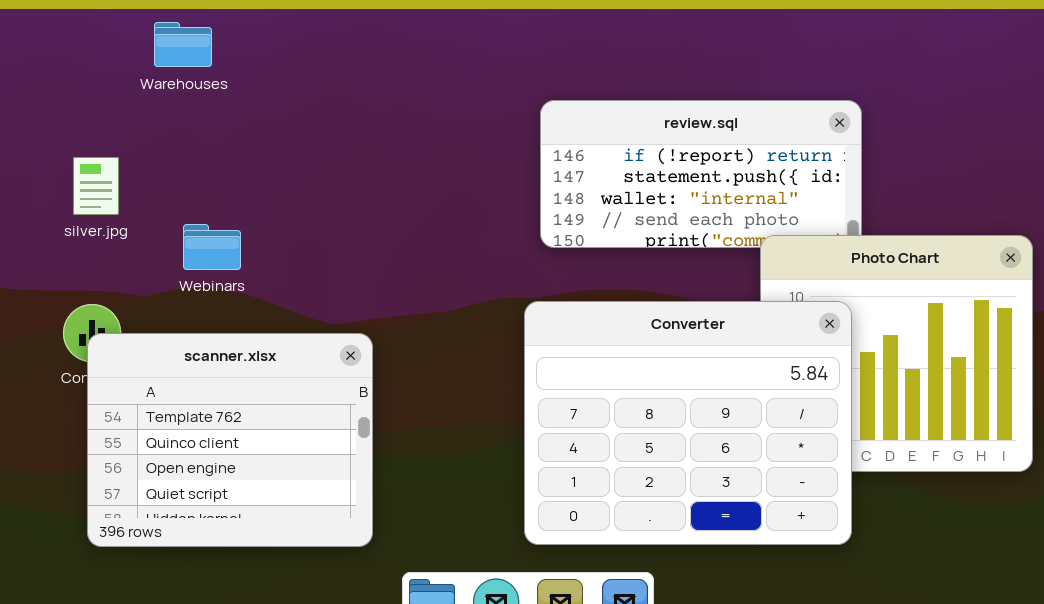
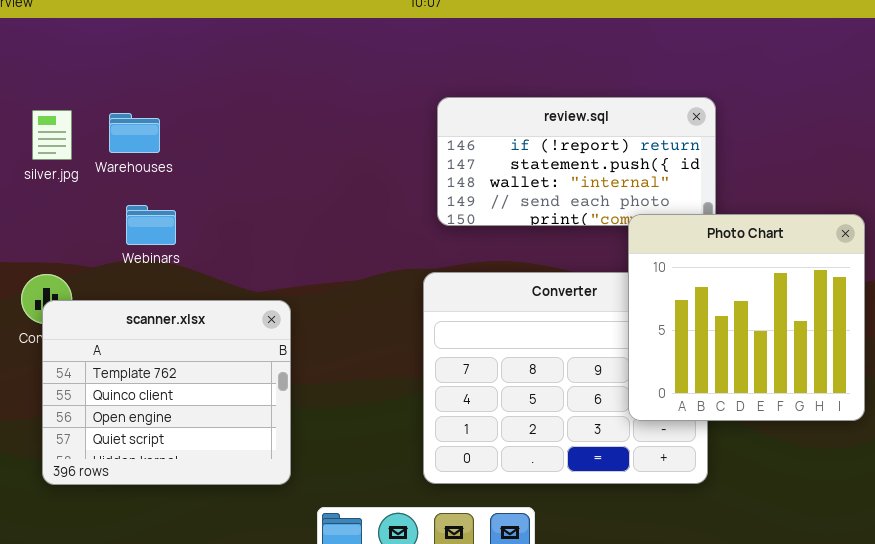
Warehouses: [154,22,212,67] -> [109,113,160,153], moved
silver.jpg: [73,157,119,215] -> [32,110,72,160], moved
Photo Chart: [760,235,1033,472] -> [628,214,865,421], raised

